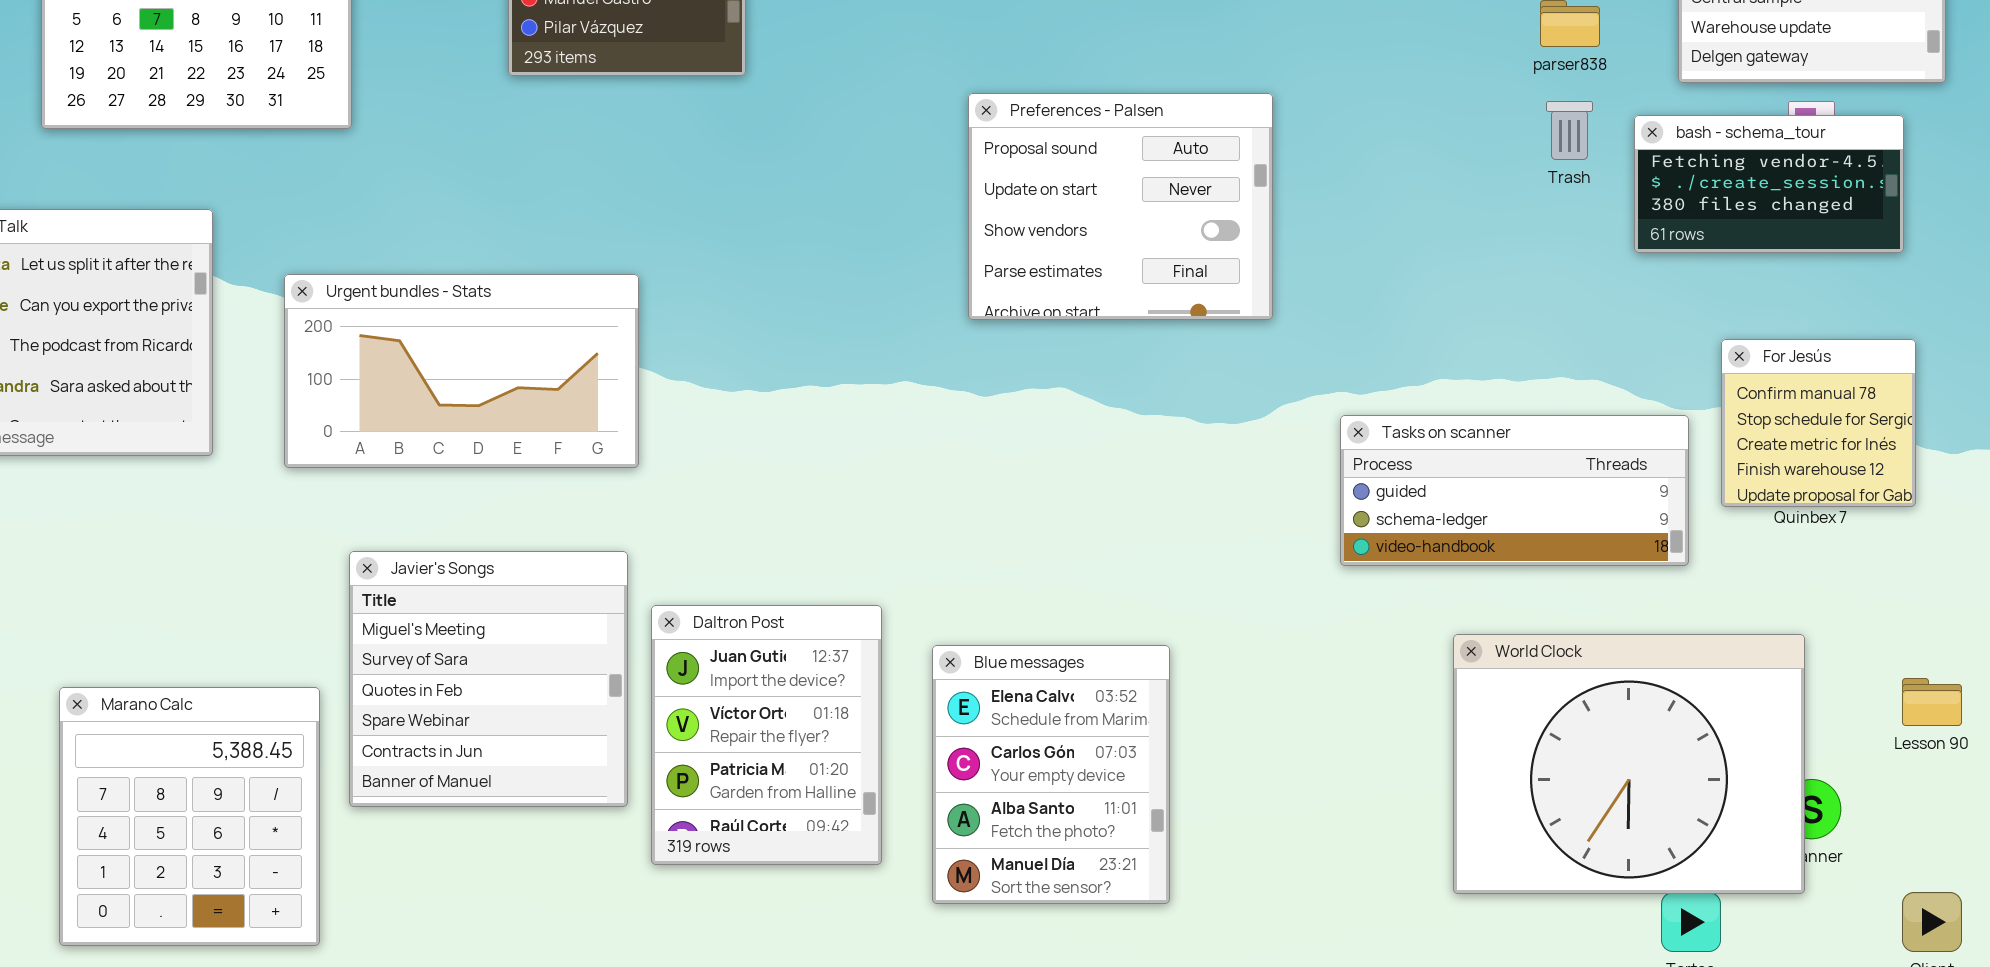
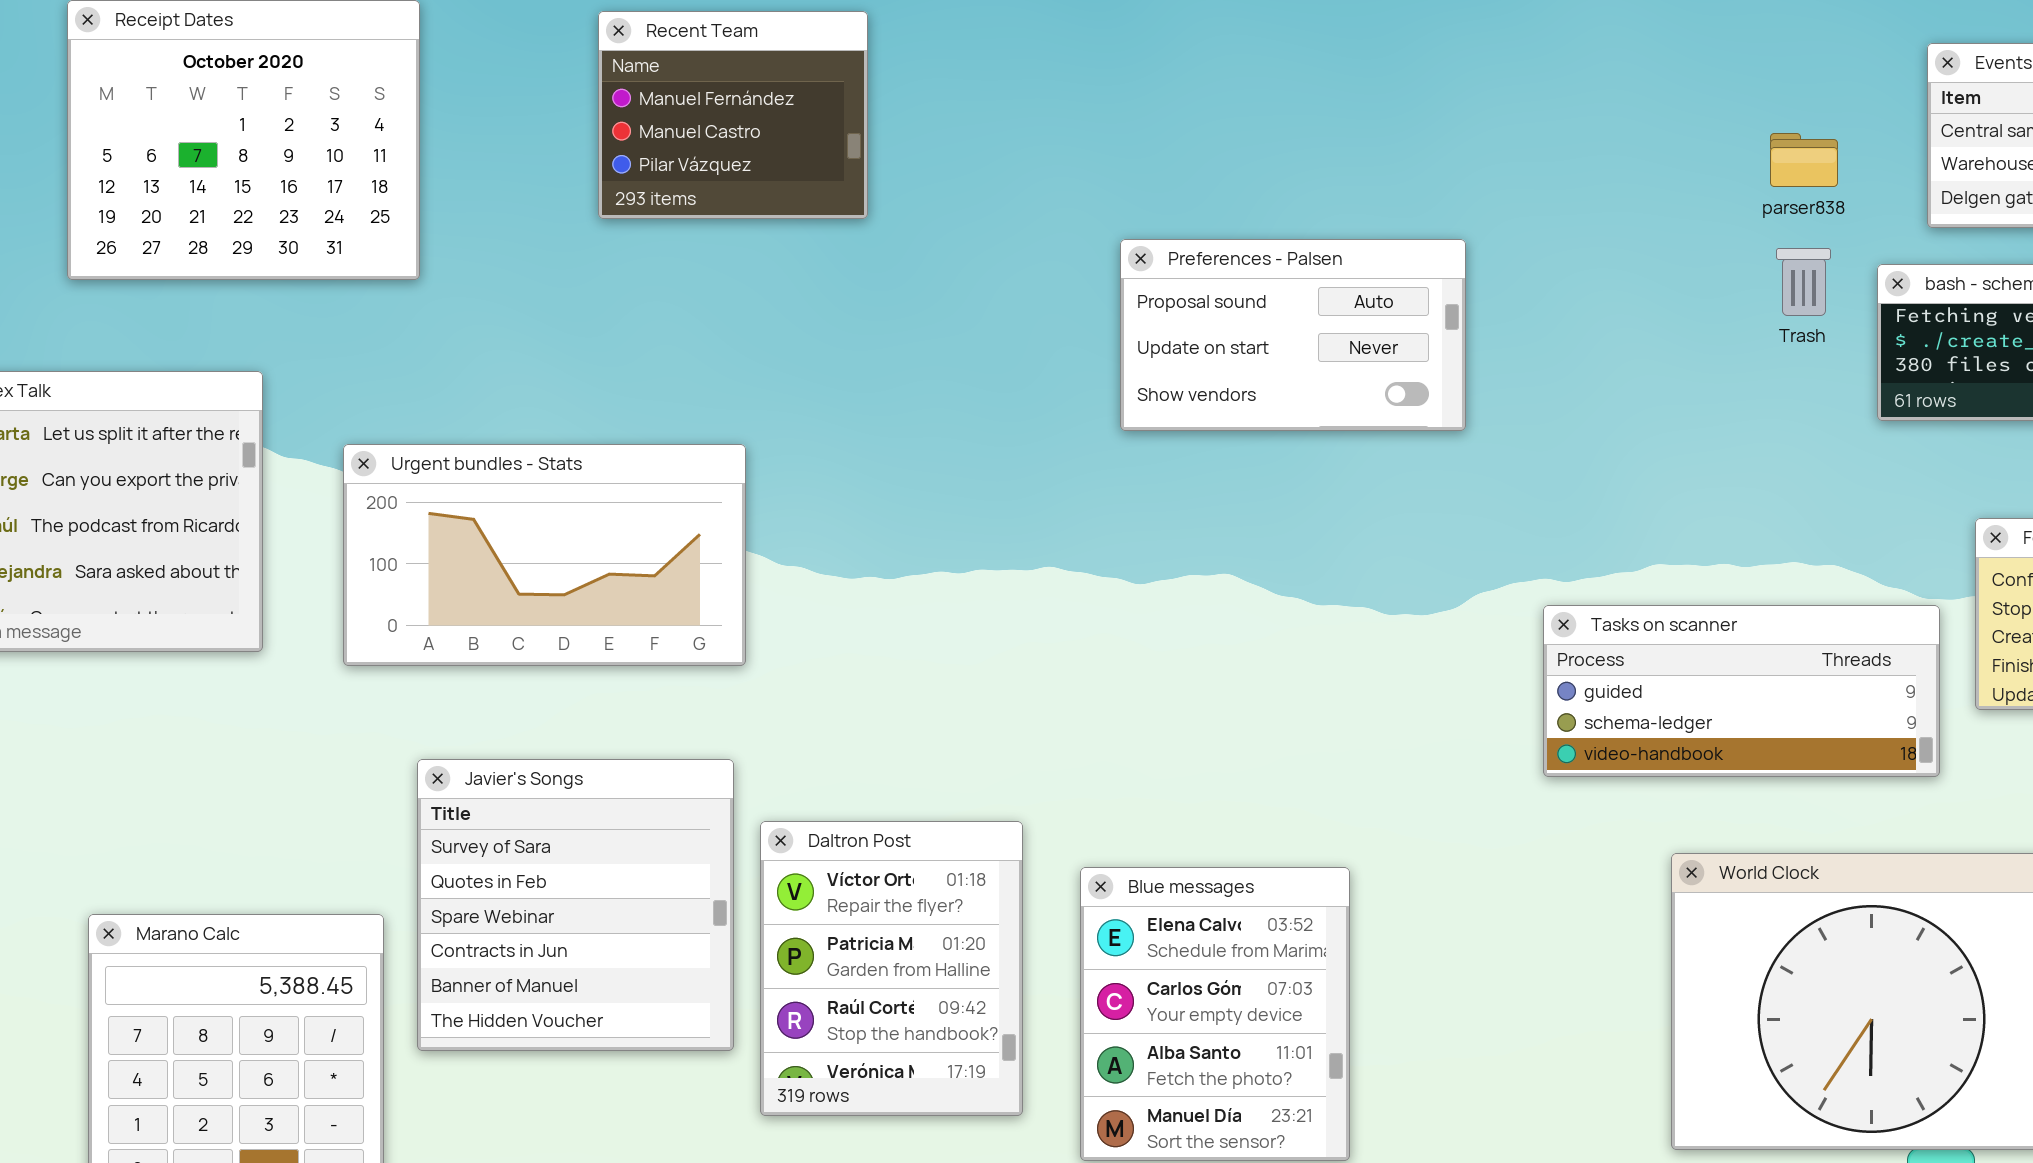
Preferences - Palsen: [968,93,1273,320] -> [1120,239,1466,431], resized
Javier's Songs: [349,551,628,807] -> [417,759,734,1051], scrolled down 1 row
Daltron Post: [651,605,882,865] -> [760,821,1023,1116], scrolled down 1 row

